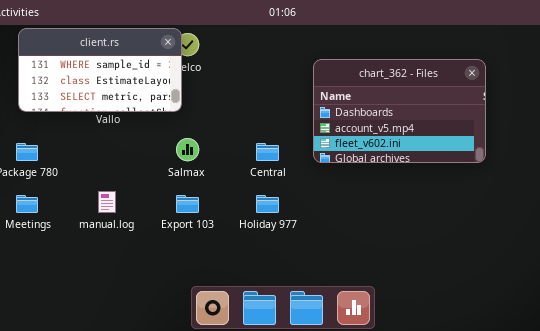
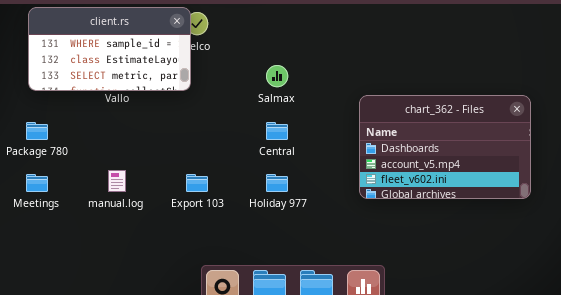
chart_362 - Files: [313,59,486,163] -> [359,95,531,199], moved
Salmax: [176,138,199,161] -> [266,65,288,87], moved

